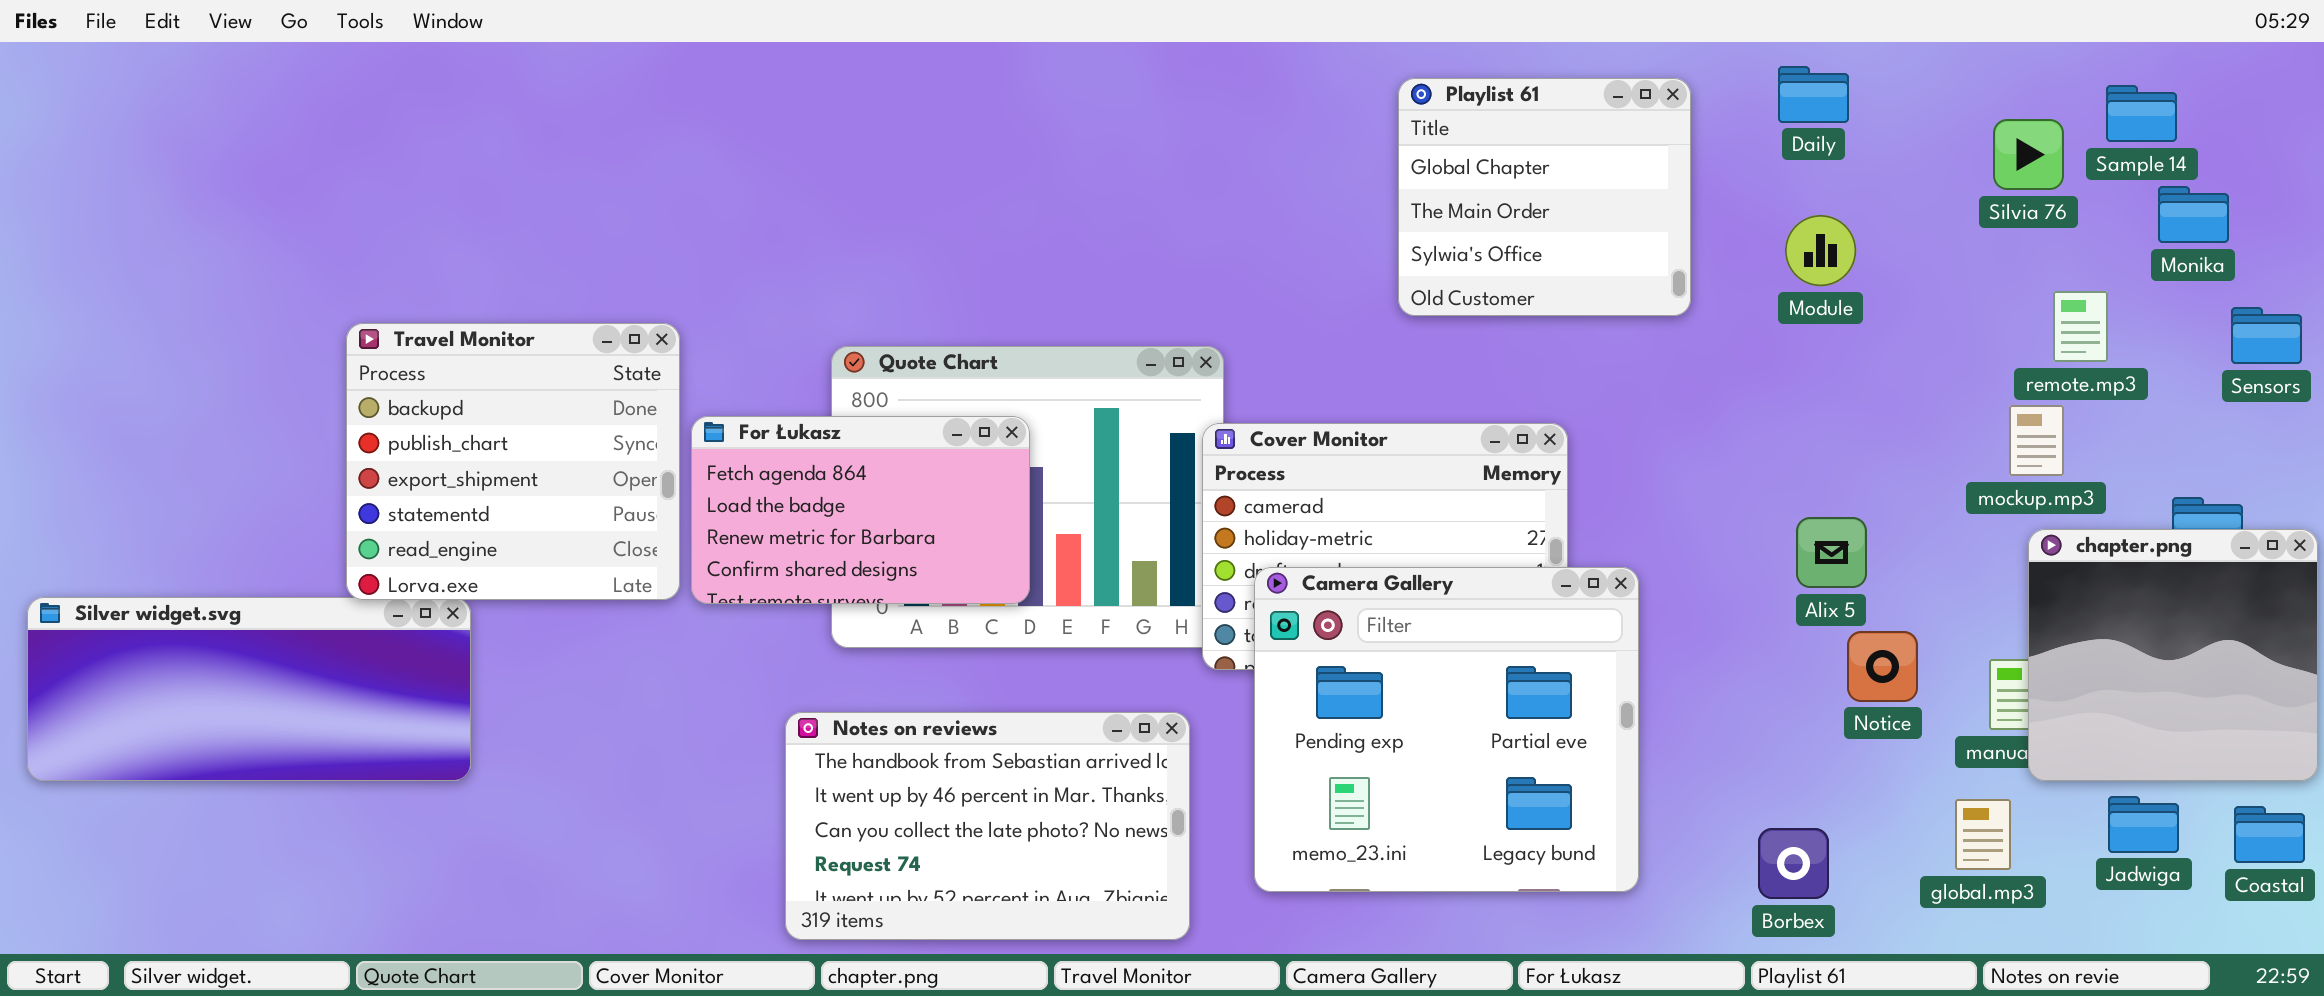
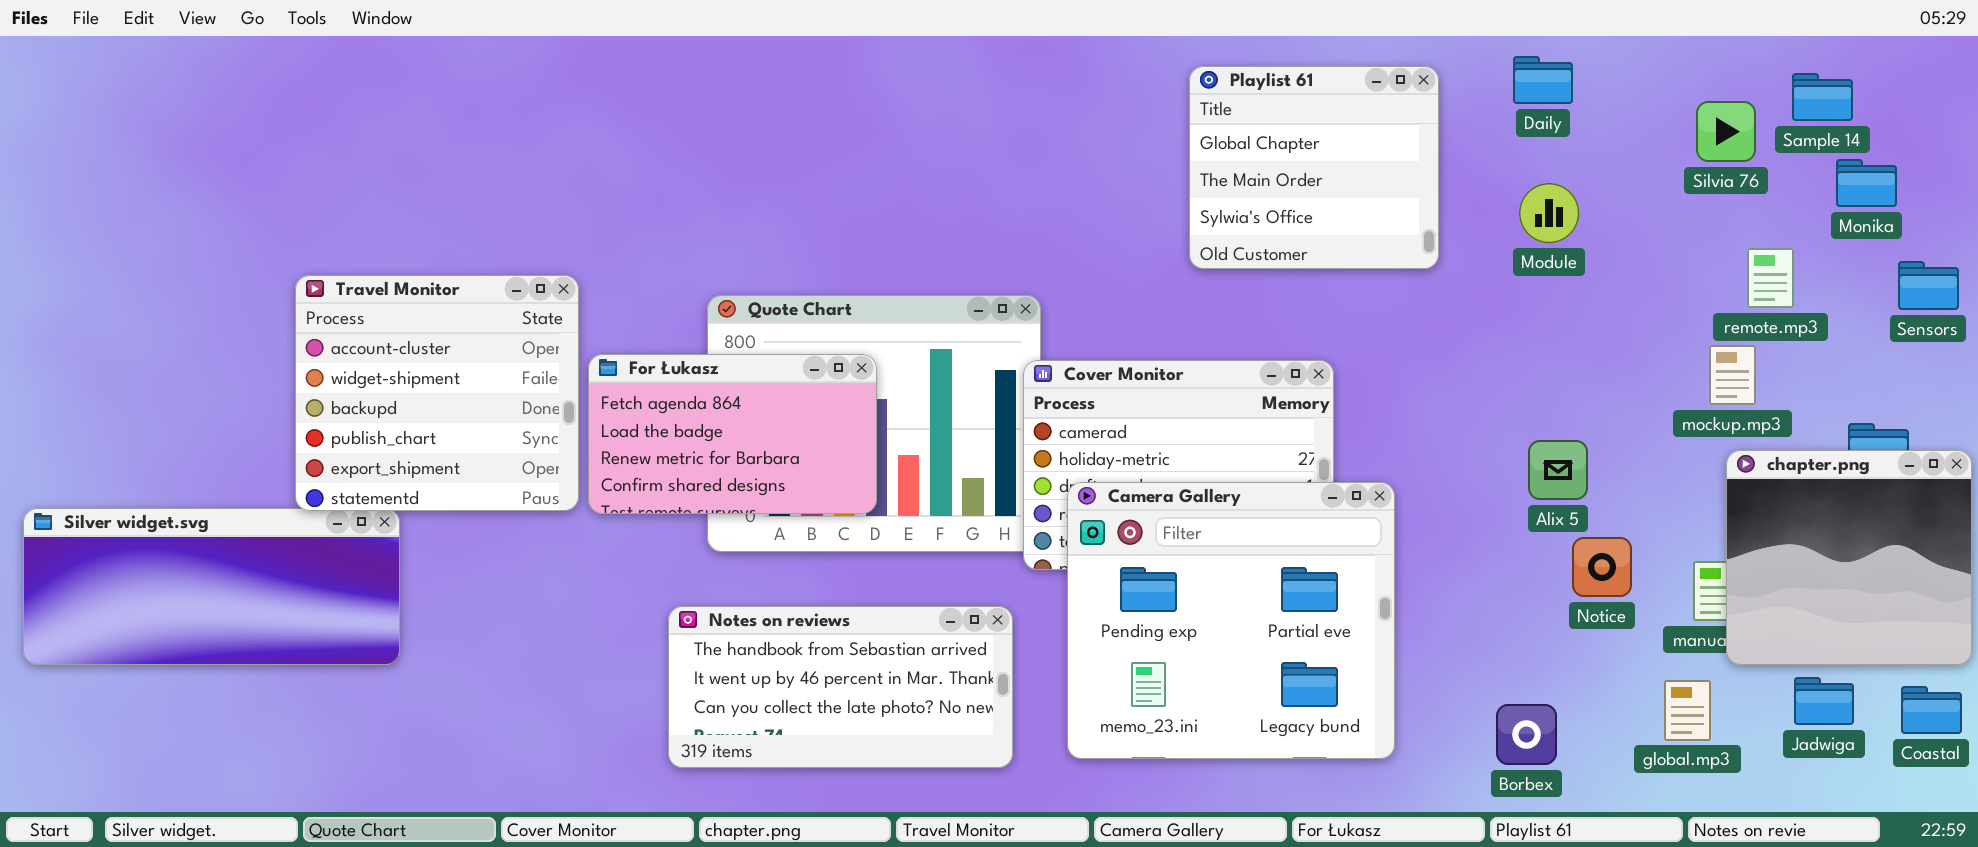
Travel Monitor: [346,323,680,600] -> [295,275,579,511], scrolled up 2 rows
Notes on reviews: [785,712,1190,940] -> [668,606,1013,768], resized

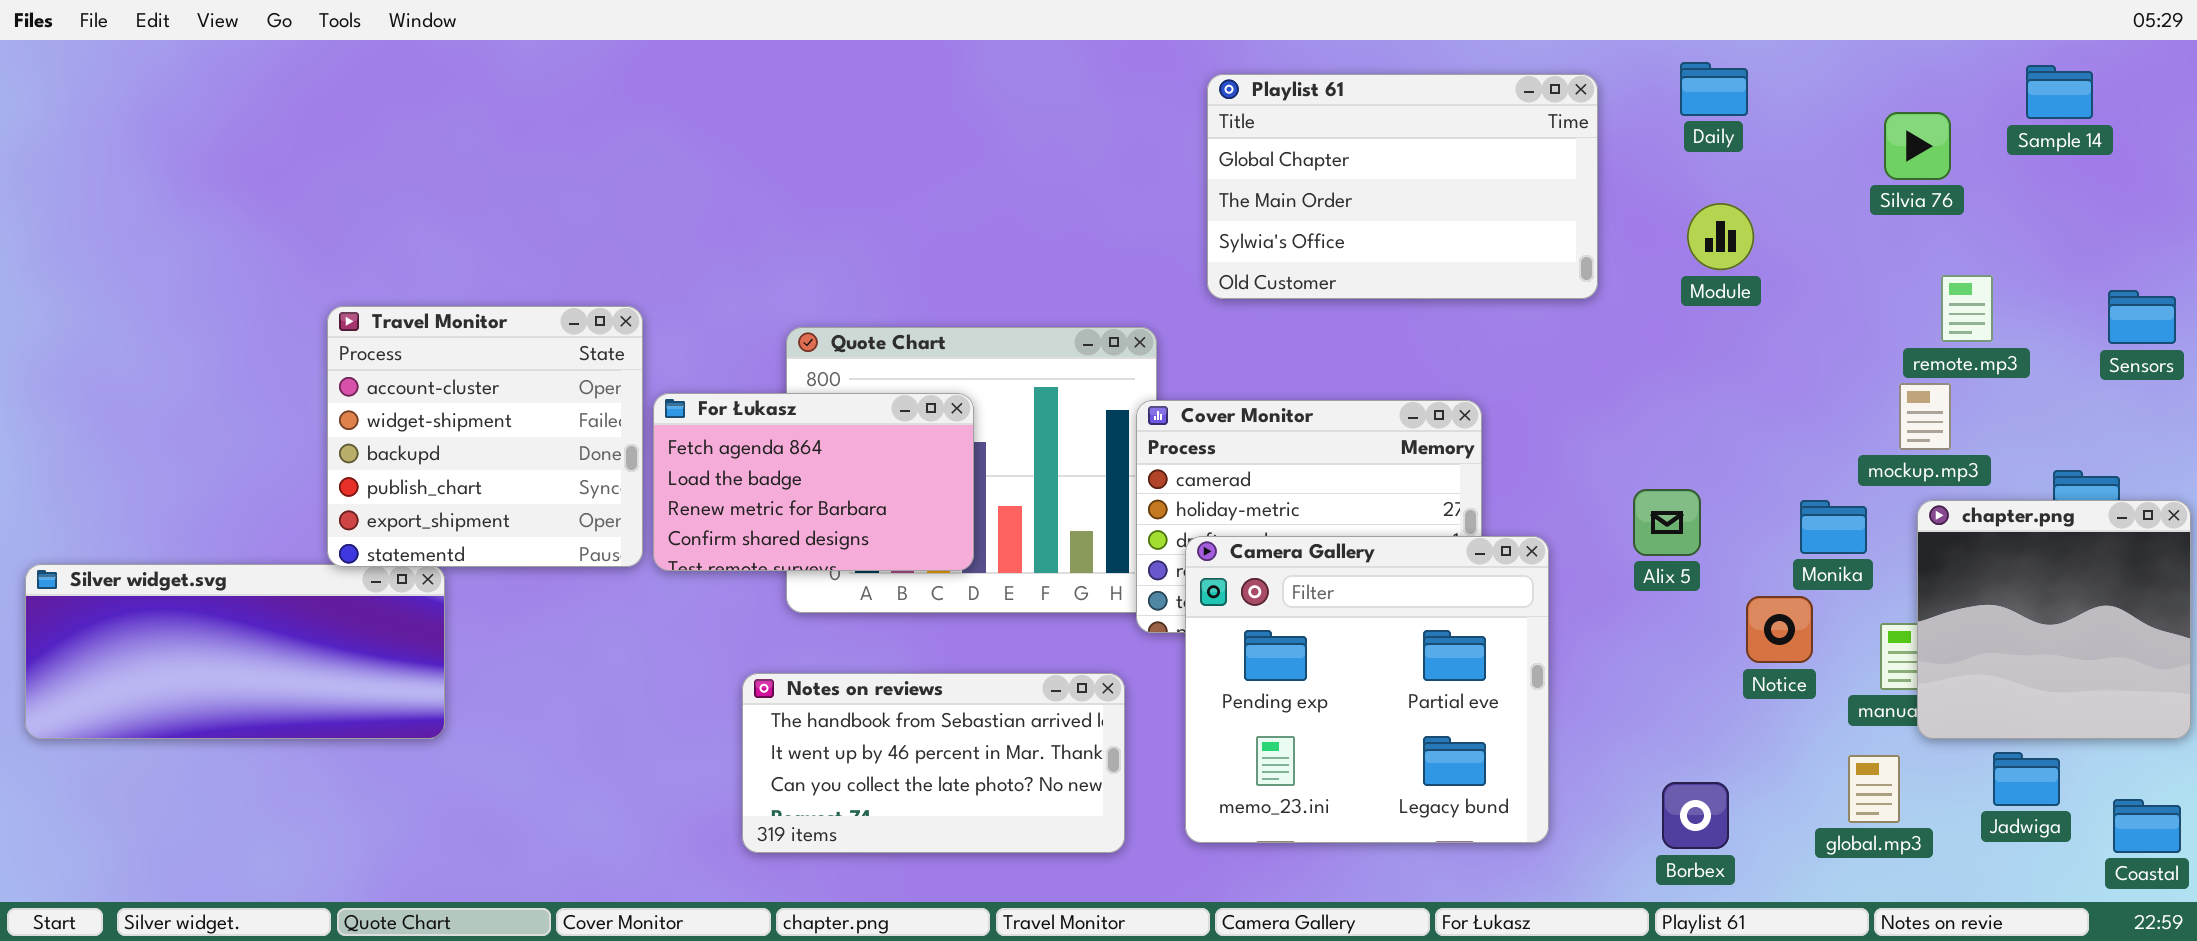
Playlist 61: [1189,66,1439,269] -> [1207,74,1598,299], resized
Sample 14: [1792,73,1853,121] -> [2026,65,2093,119], moved
Monika: [1836,159,1897,207] -> [1800,500,1867,554], moved
Alix 5: [1528,440,1588,500] -> [1633,489,1701,556], moved
Coastal: [1901,686,1962,734] -> [2113,799,2181,853], moved

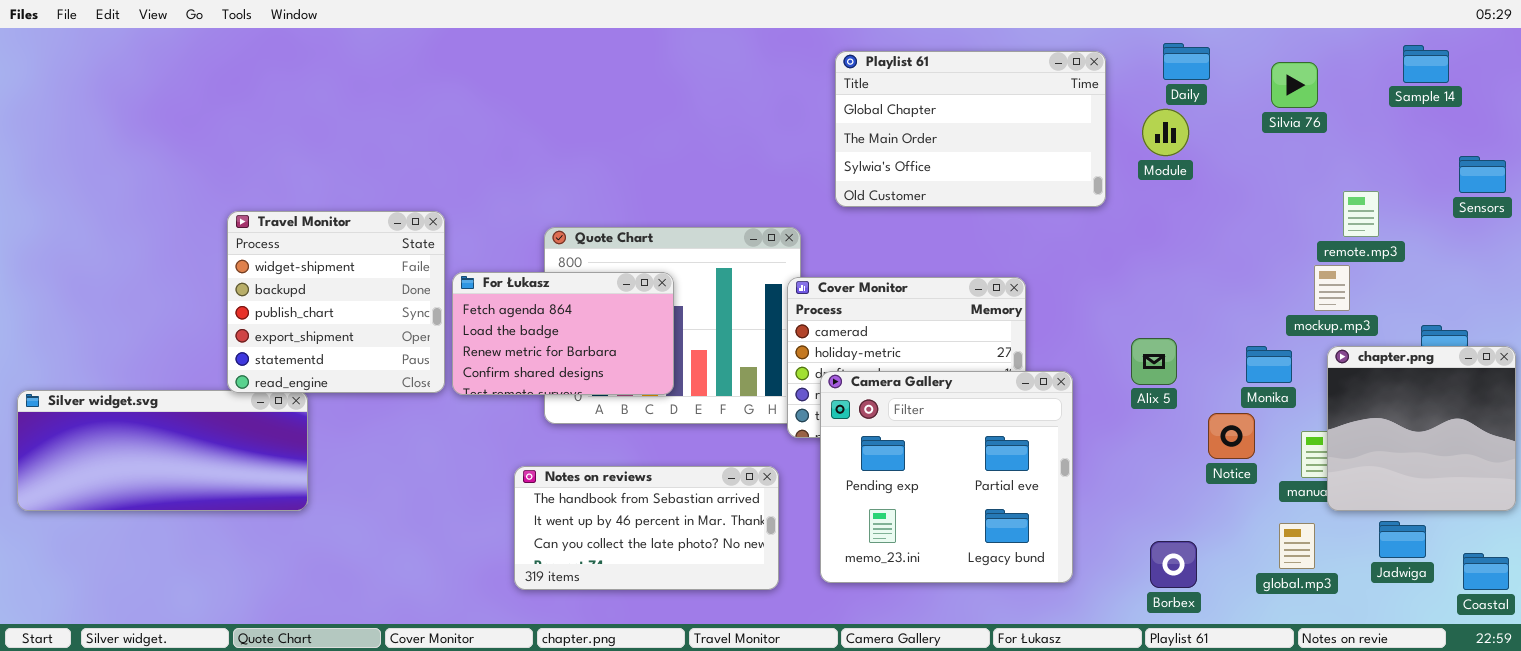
Silvia 76: [1884,112,1951,180] -> [1271,62,1318,108], moved
Module: [1687,203,1754,270] -> [1142,109,1189,156], moved
Sensors: [2108,290,2176,344] -> [1459,156,1506,193], moved
Travel Monitor: [327,306,643,567] -> [227,211,445,393], scrolled down 1 row

